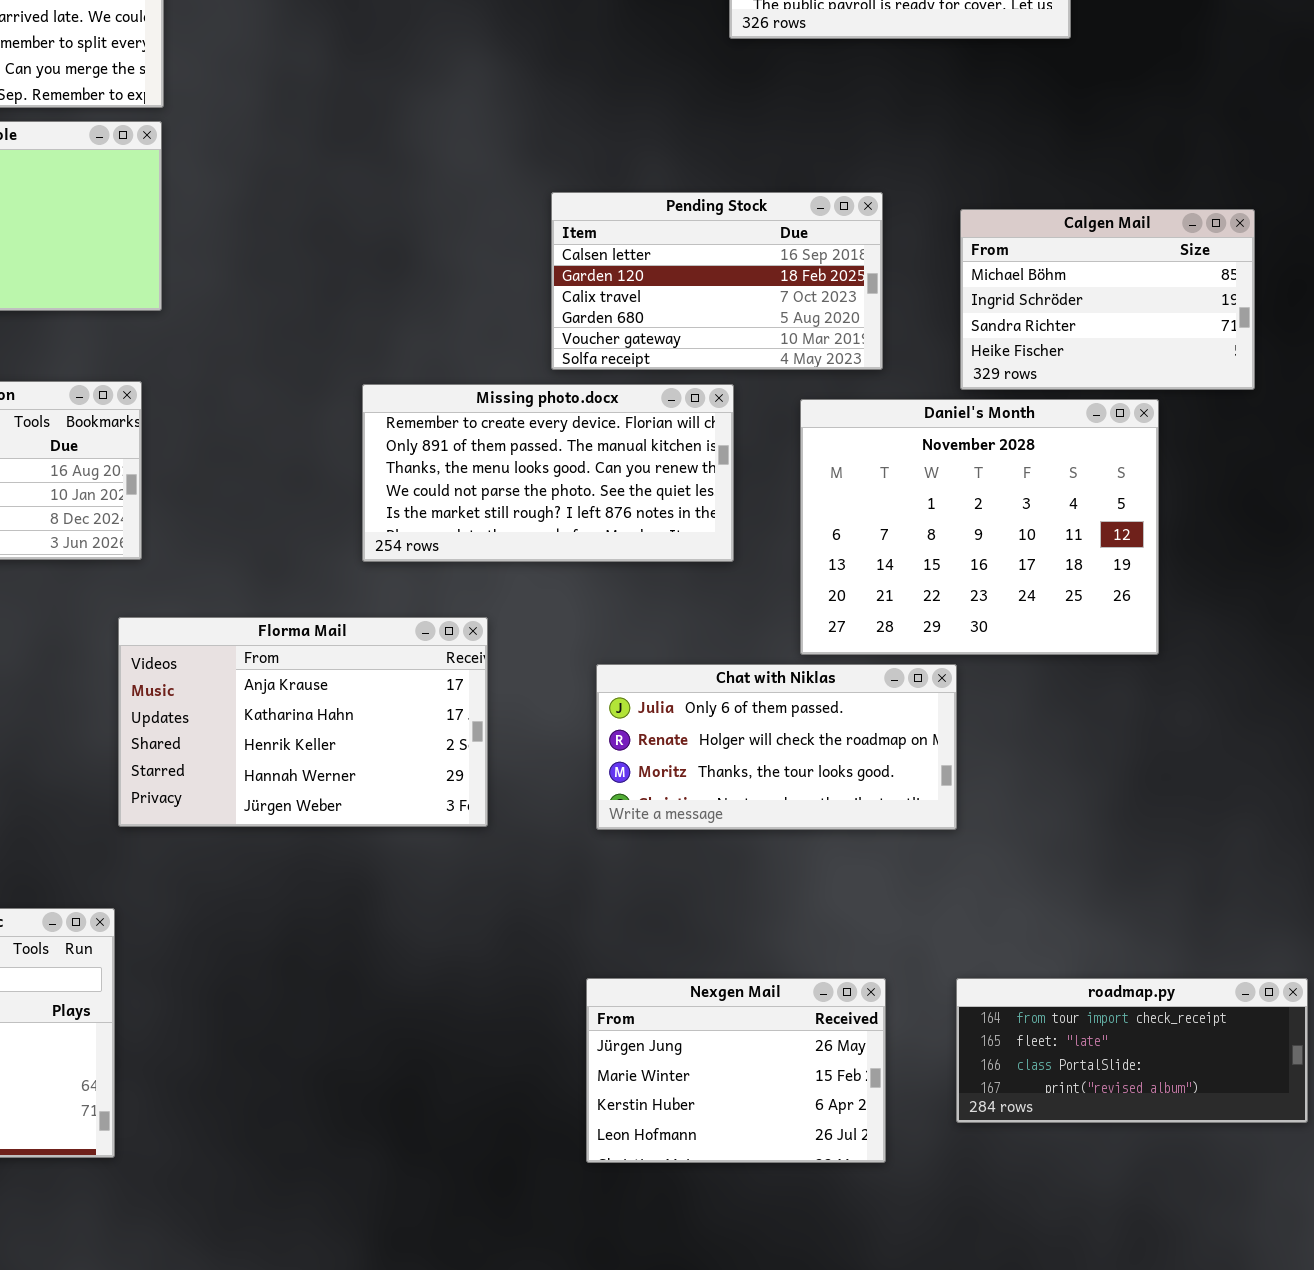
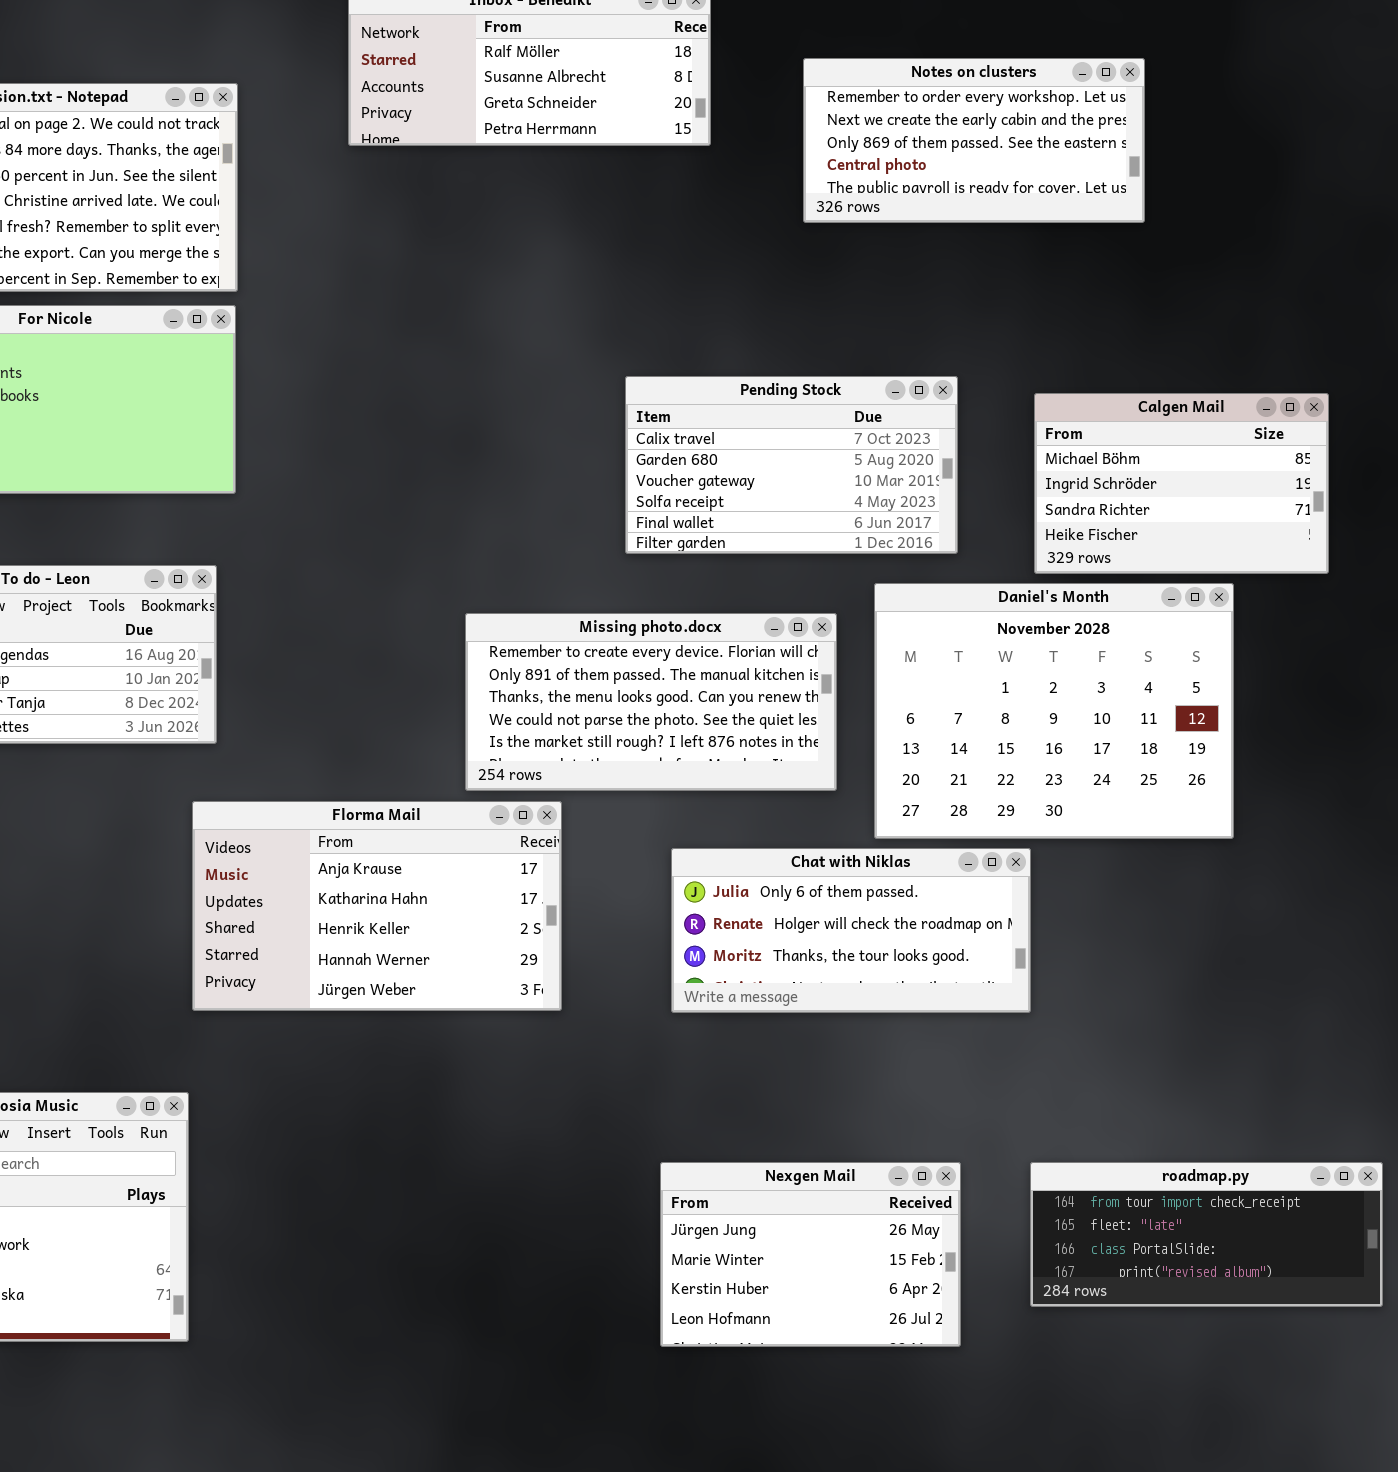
Pending Stock: [551,192,883,370] -> [625,376,958,554], scrolled down 2 rows
Missing photo.docx: [362,384,734,562] -> [465,613,837,791], moved

